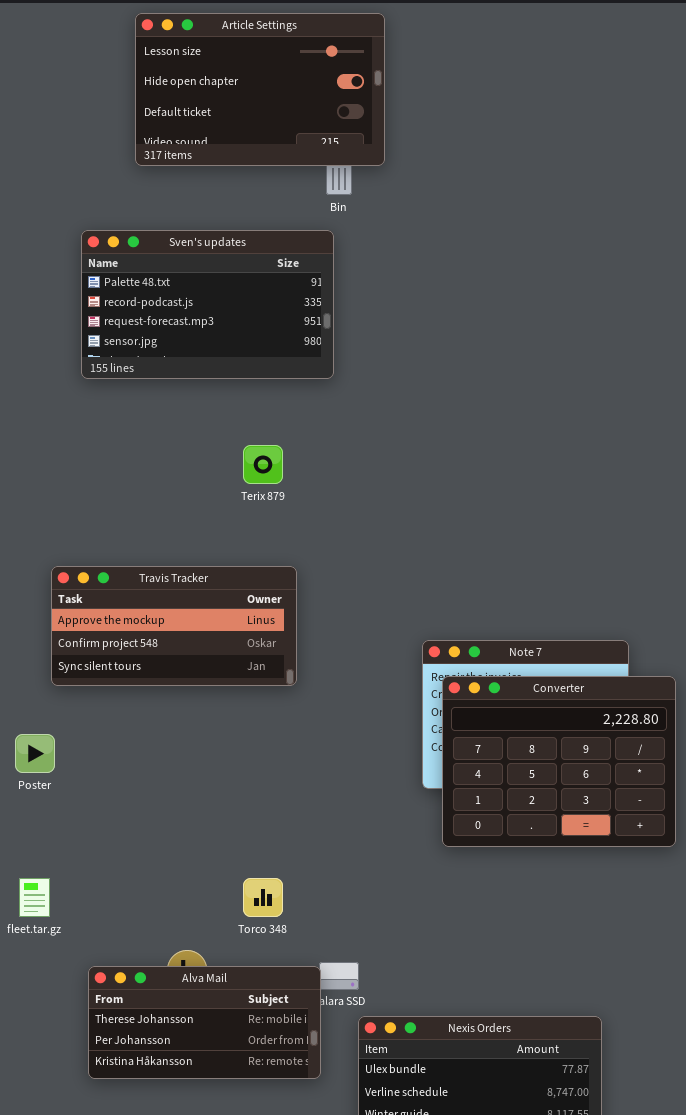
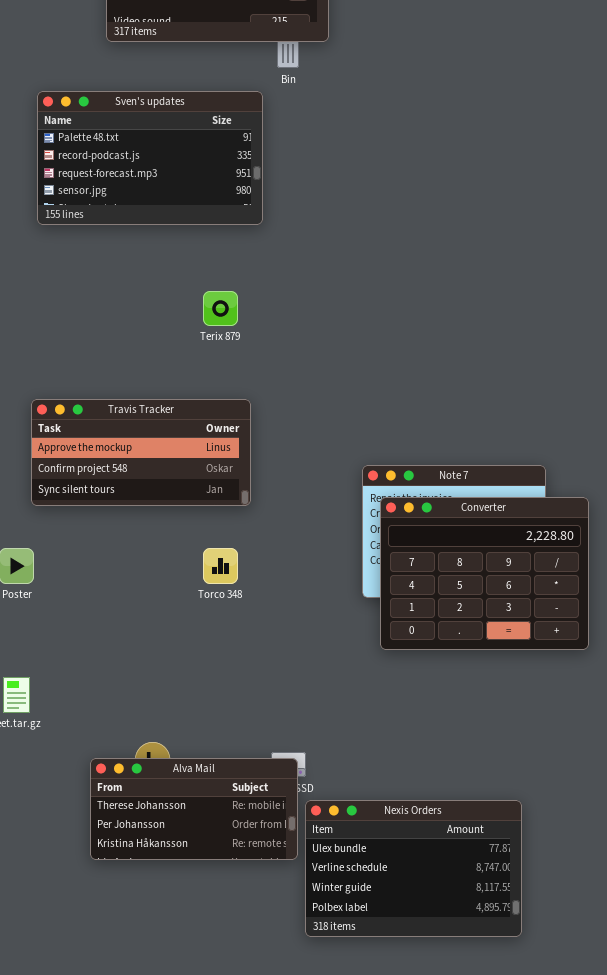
Sven's updates: [81,230,334,379] -> [37,91,263,225], moved
Torco 348: [243,878,283,917] -> [203,548,238,584], moved
Alva Mail: [88,966,321,1079] -> [90,758,298,860], moved

